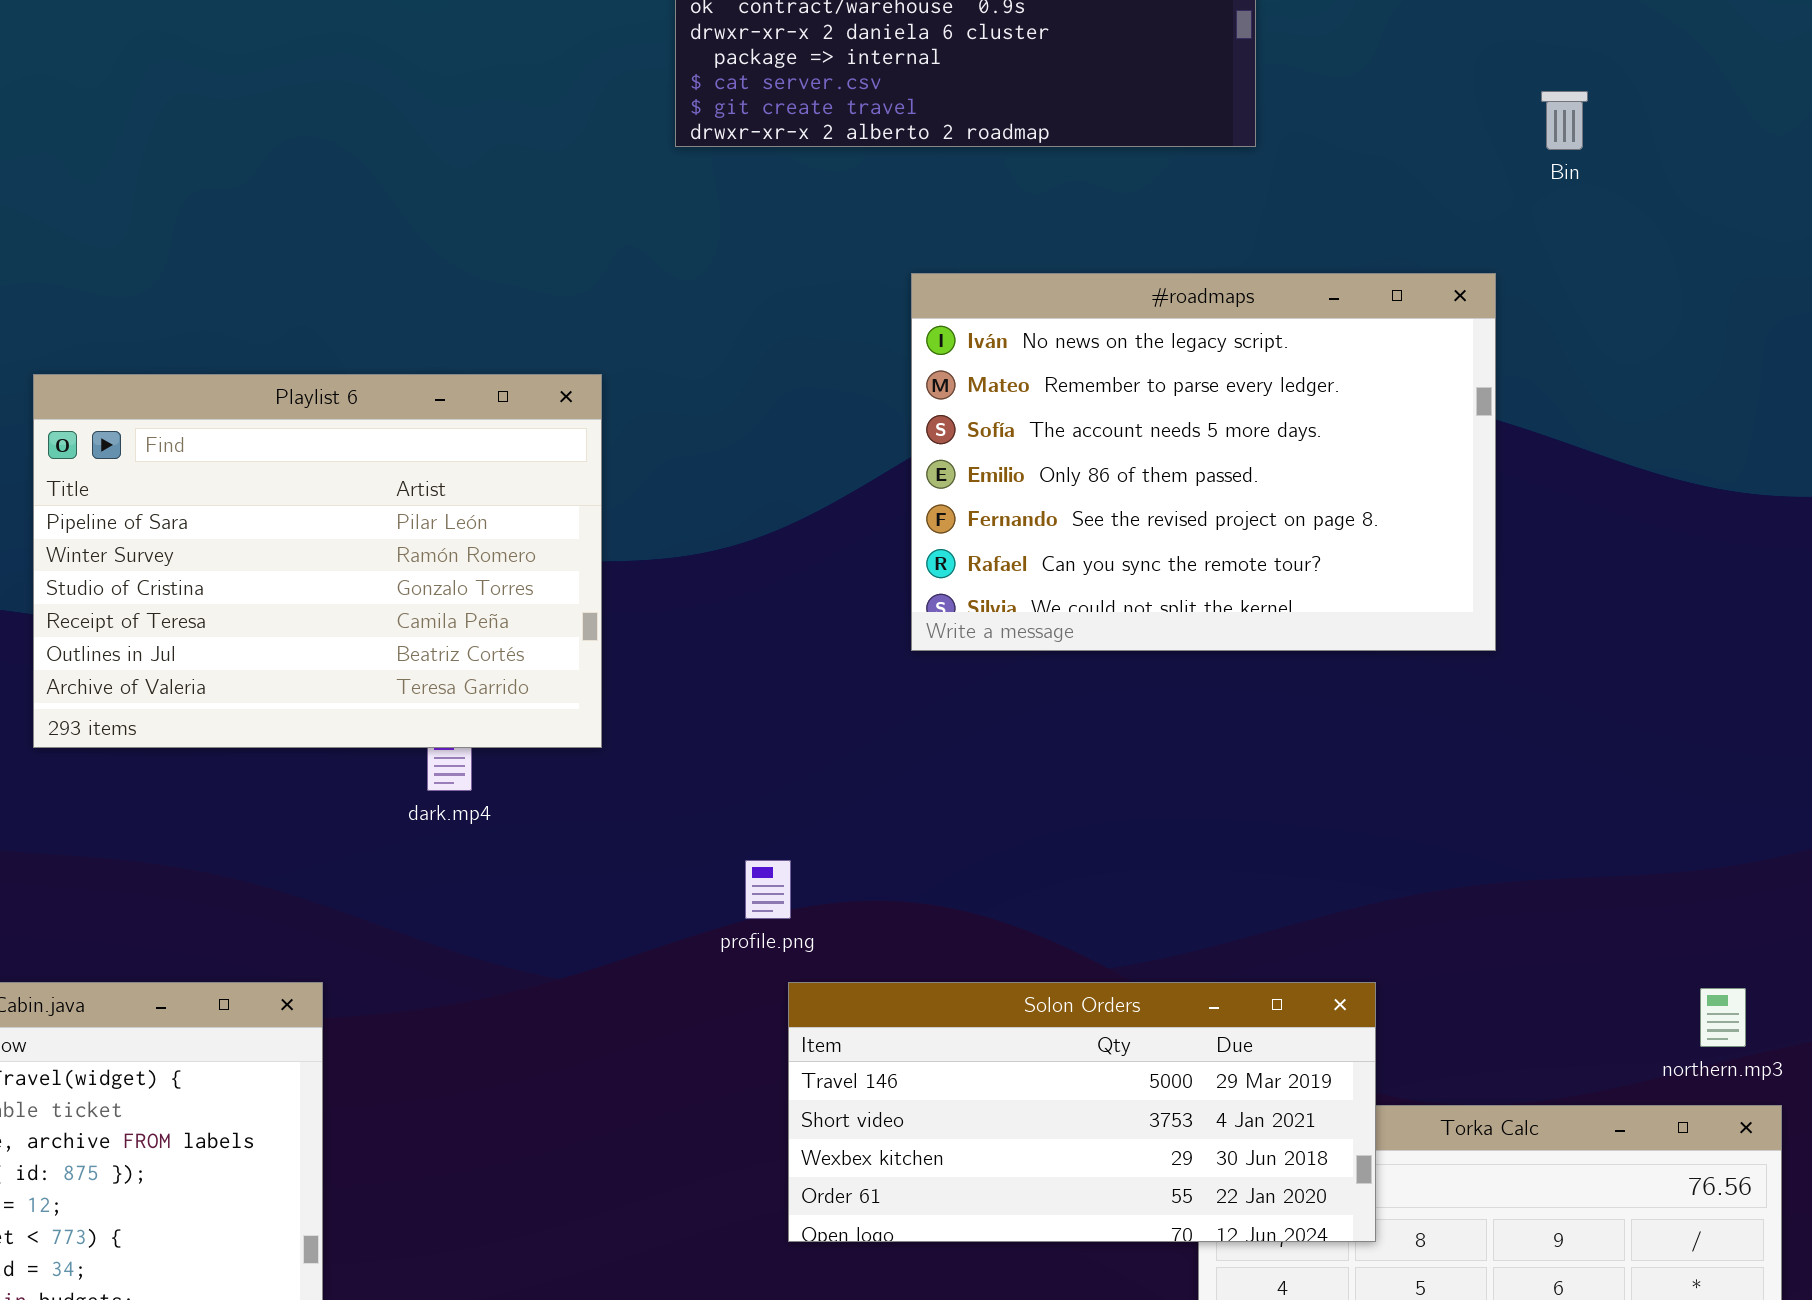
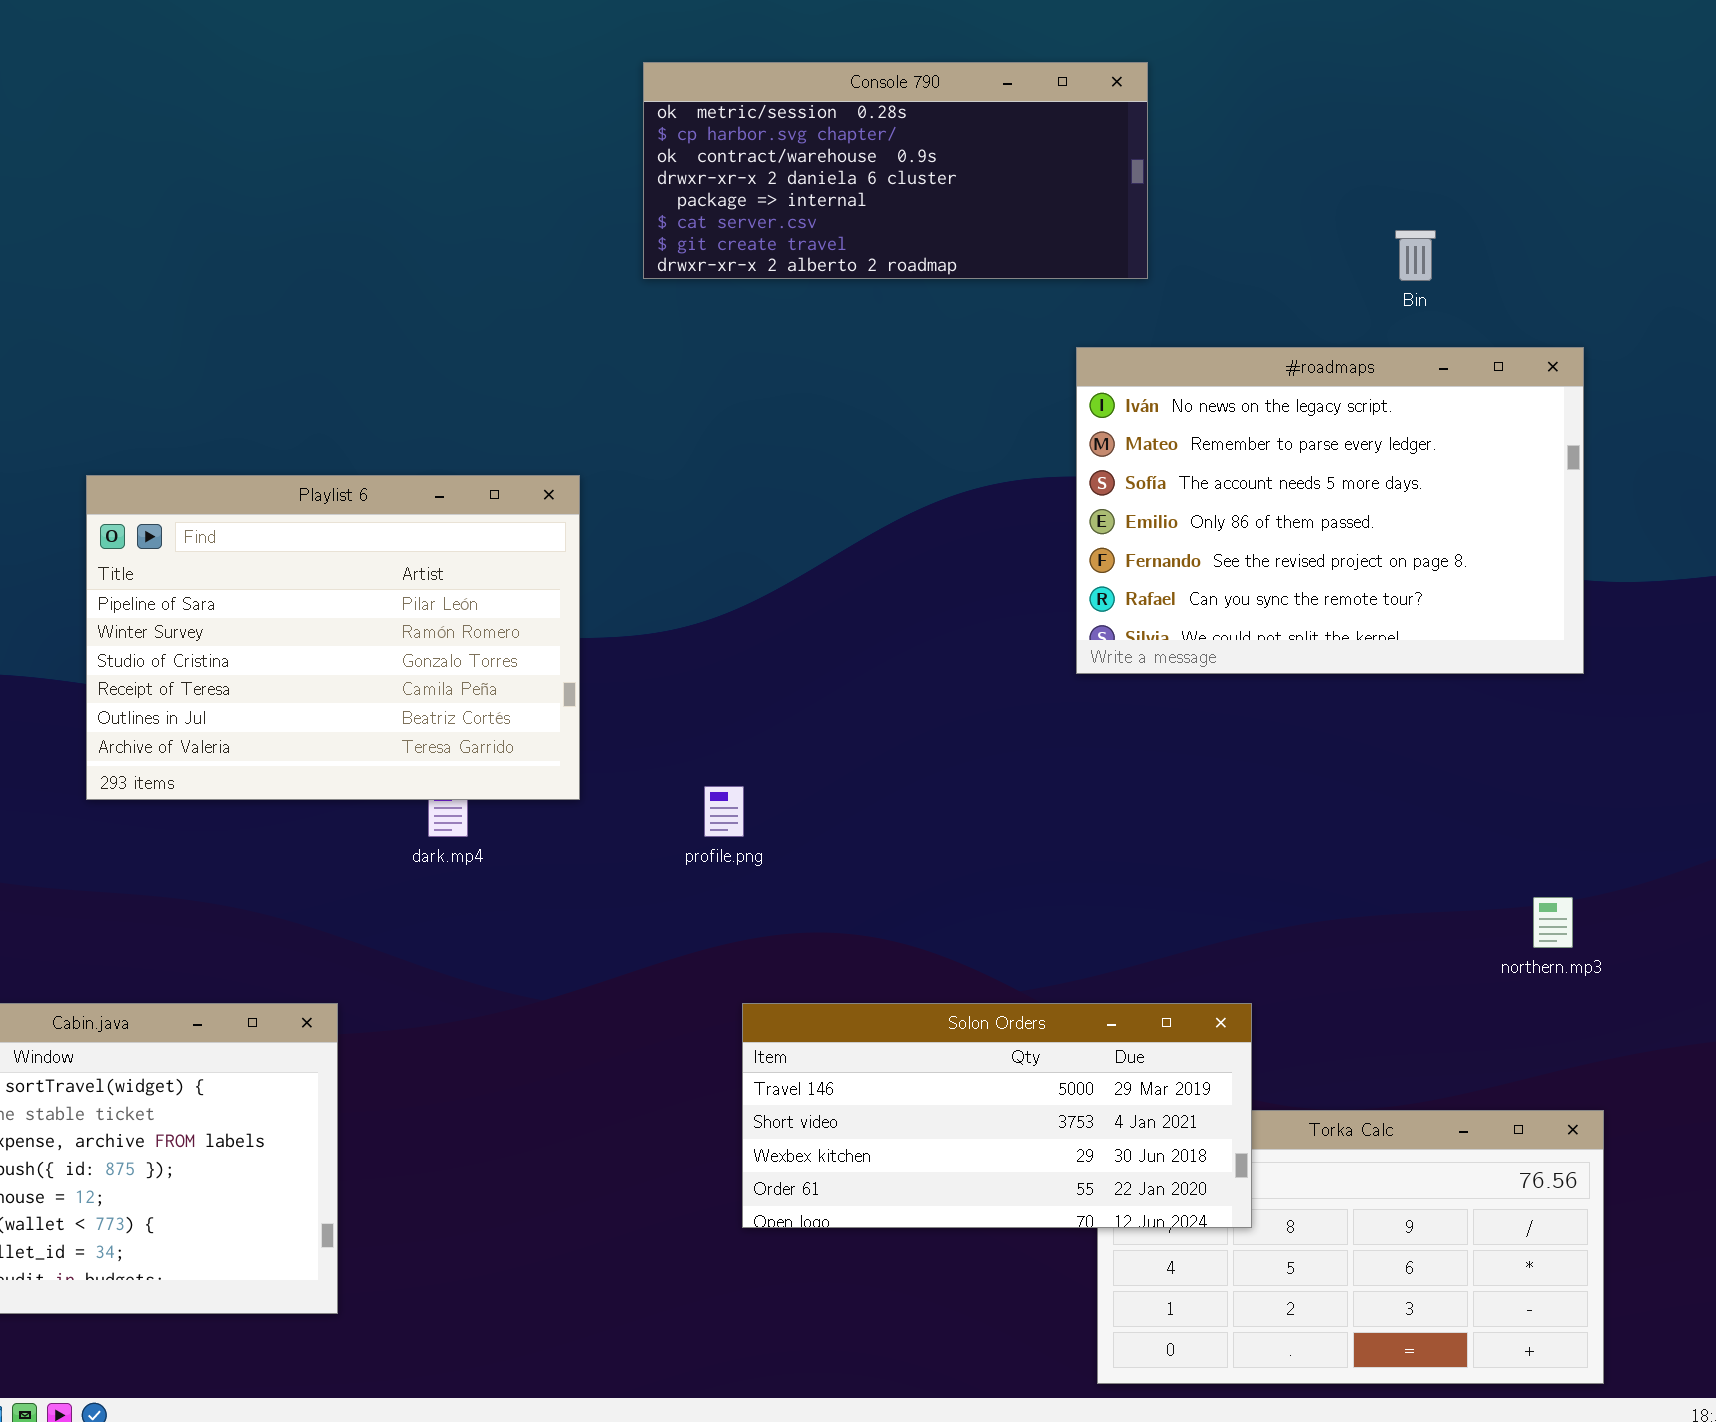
#roadmaps: [911,273,1496,651] -> [1076,347,1584,674], moved
profile.png: [745,860,791,919] -> [704,786,744,837], moved
northern.mp3: [1700,988,1746,1047] -> [1533,897,1573,948], moved

